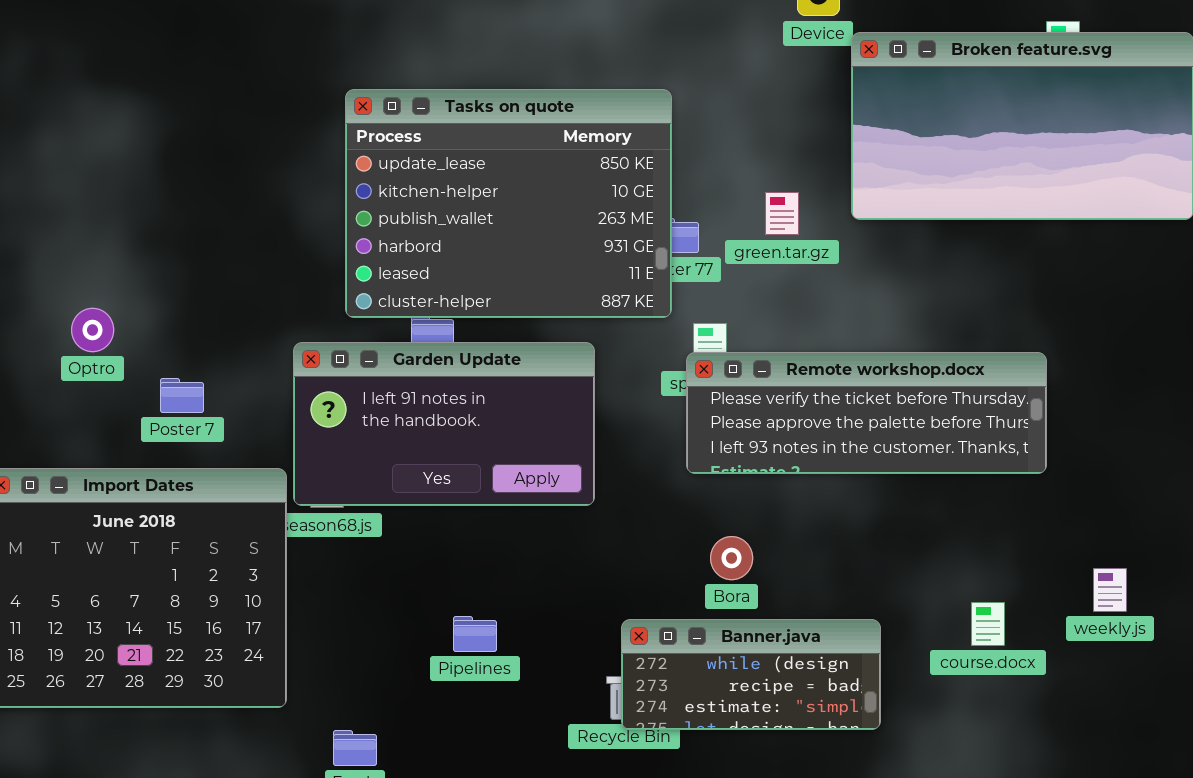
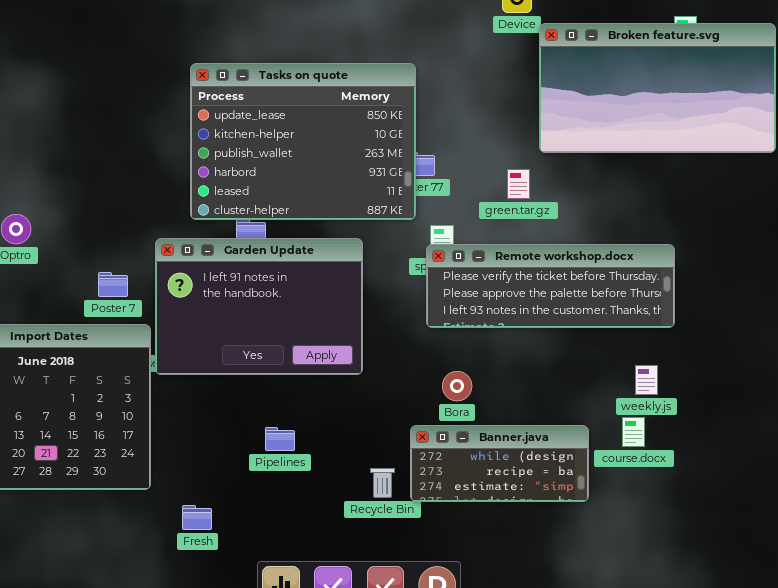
green.tar.gz: [765,192,799,235] -> [507,169,530,199], moved
Garden Update: [293,342,595,506] -> [155,238,363,375], resized
Poster 7: [160,378,204,413] -> [98,272,128,297], moved
weekly.js: [1093,568,1127,612] -> [635,365,658,395], moved
Banner.java: [621,619,881,730] -> [410,425,589,502], moved

